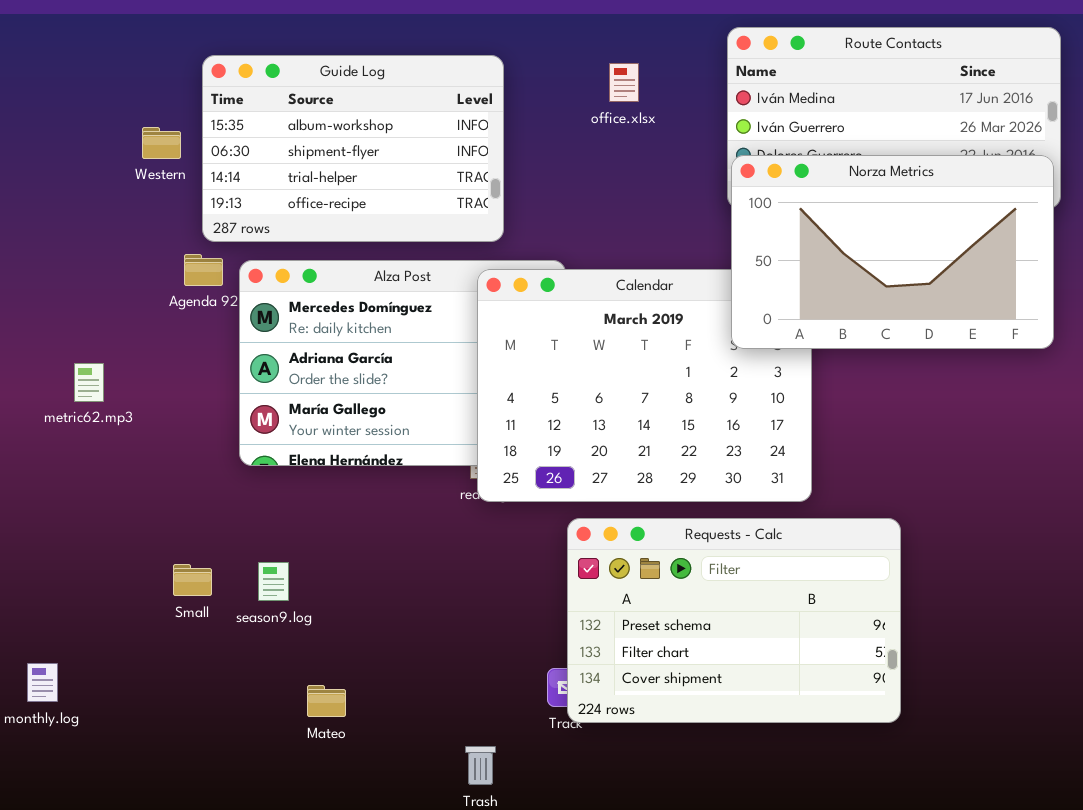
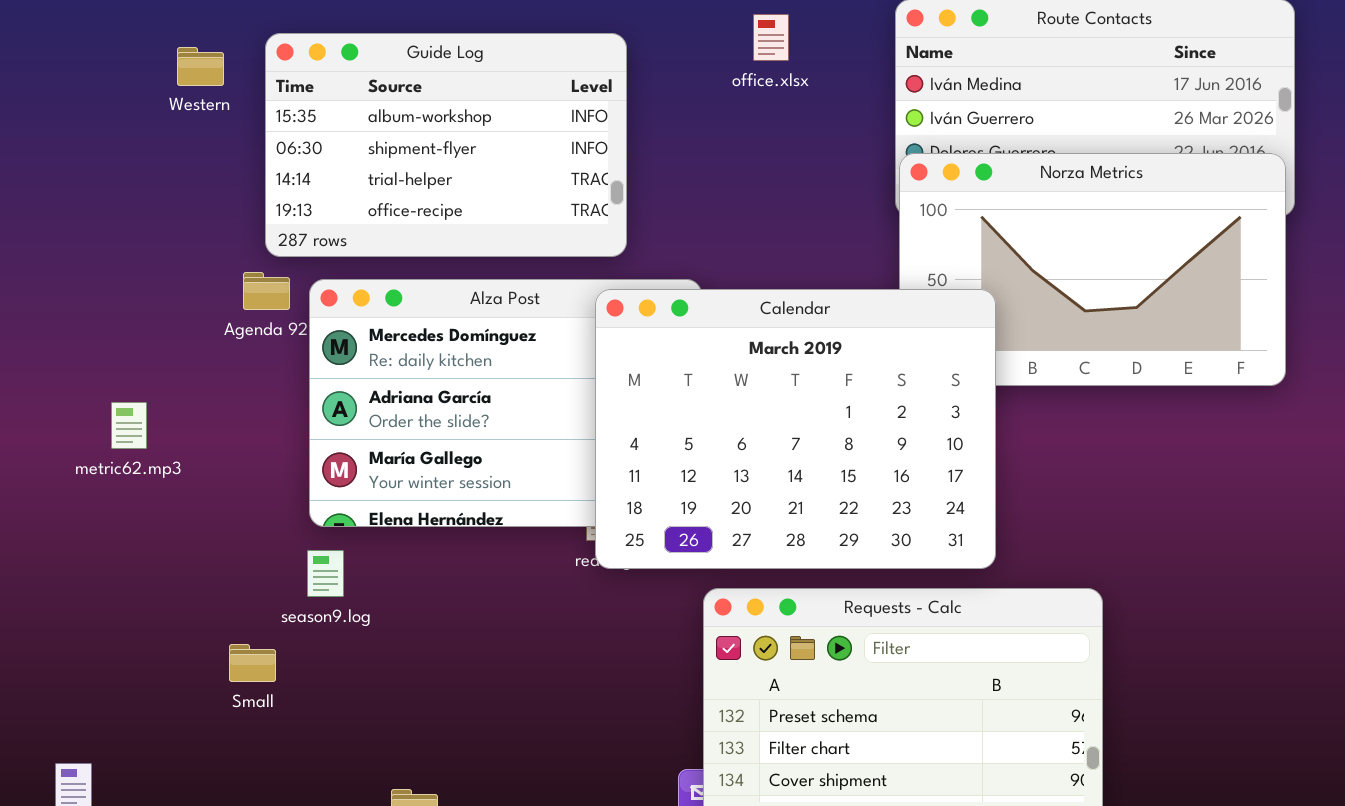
office.xlsx: [609,63,639,102] -> [753,14,789,61], moved
Western: [142,127,181,159] -> [177,47,224,86], moved
Calendar: [477,269,812,502] -> [595,289,996,569], raised
season9.log: [258,562,289,601] -> [307,550,344,597], moved

